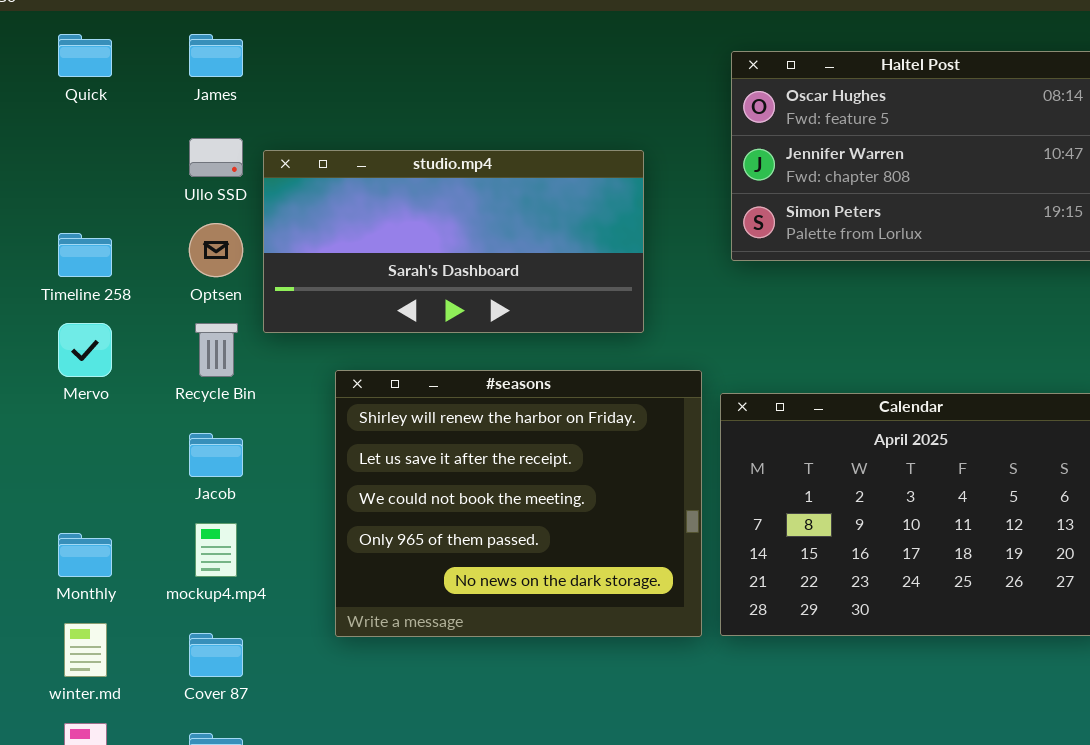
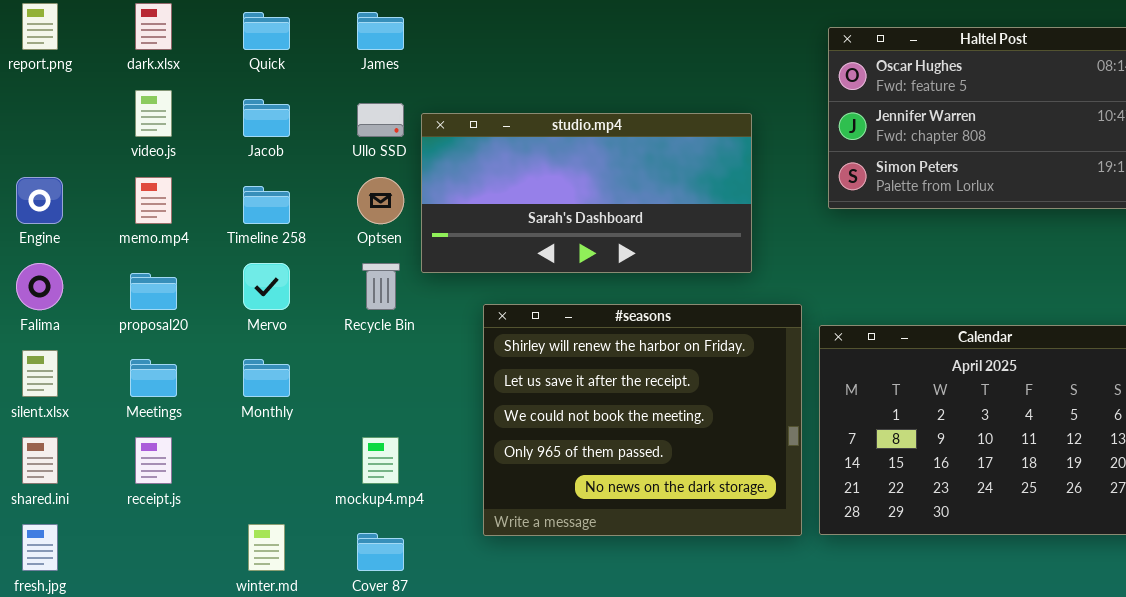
Jacob: [189,433,243,477] -> [243,99,290,137], moved
Monthly: [58,533,112,577] -> [243,359,290,397], moved

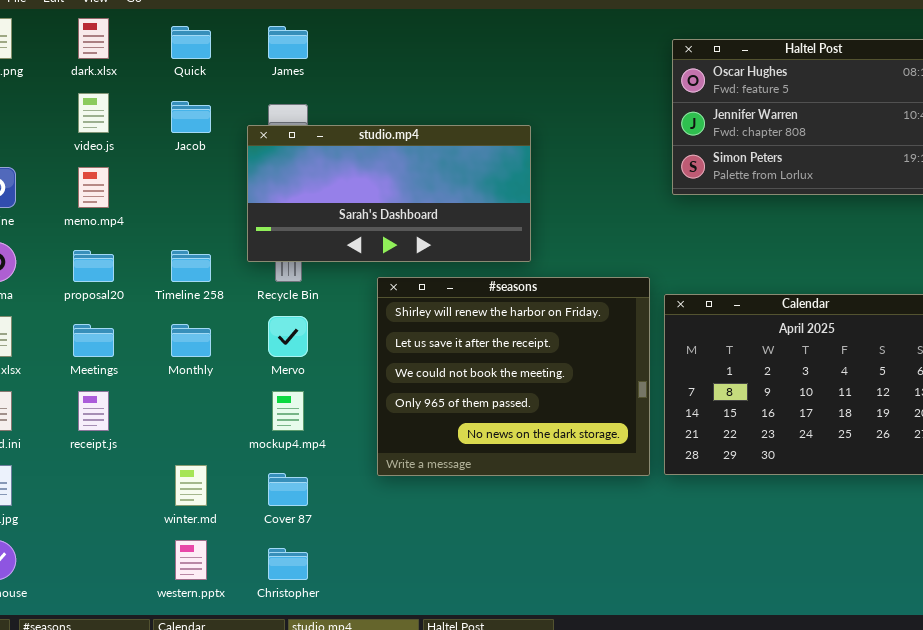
studio.mp4: [421,113,752,273] -> [247,125,531,262], moved
Timeline 258: [243,186,290,224] -> [171,250,211,282], moved
Mervo: [243,263,290,310] -> [268,316,308,357], moved

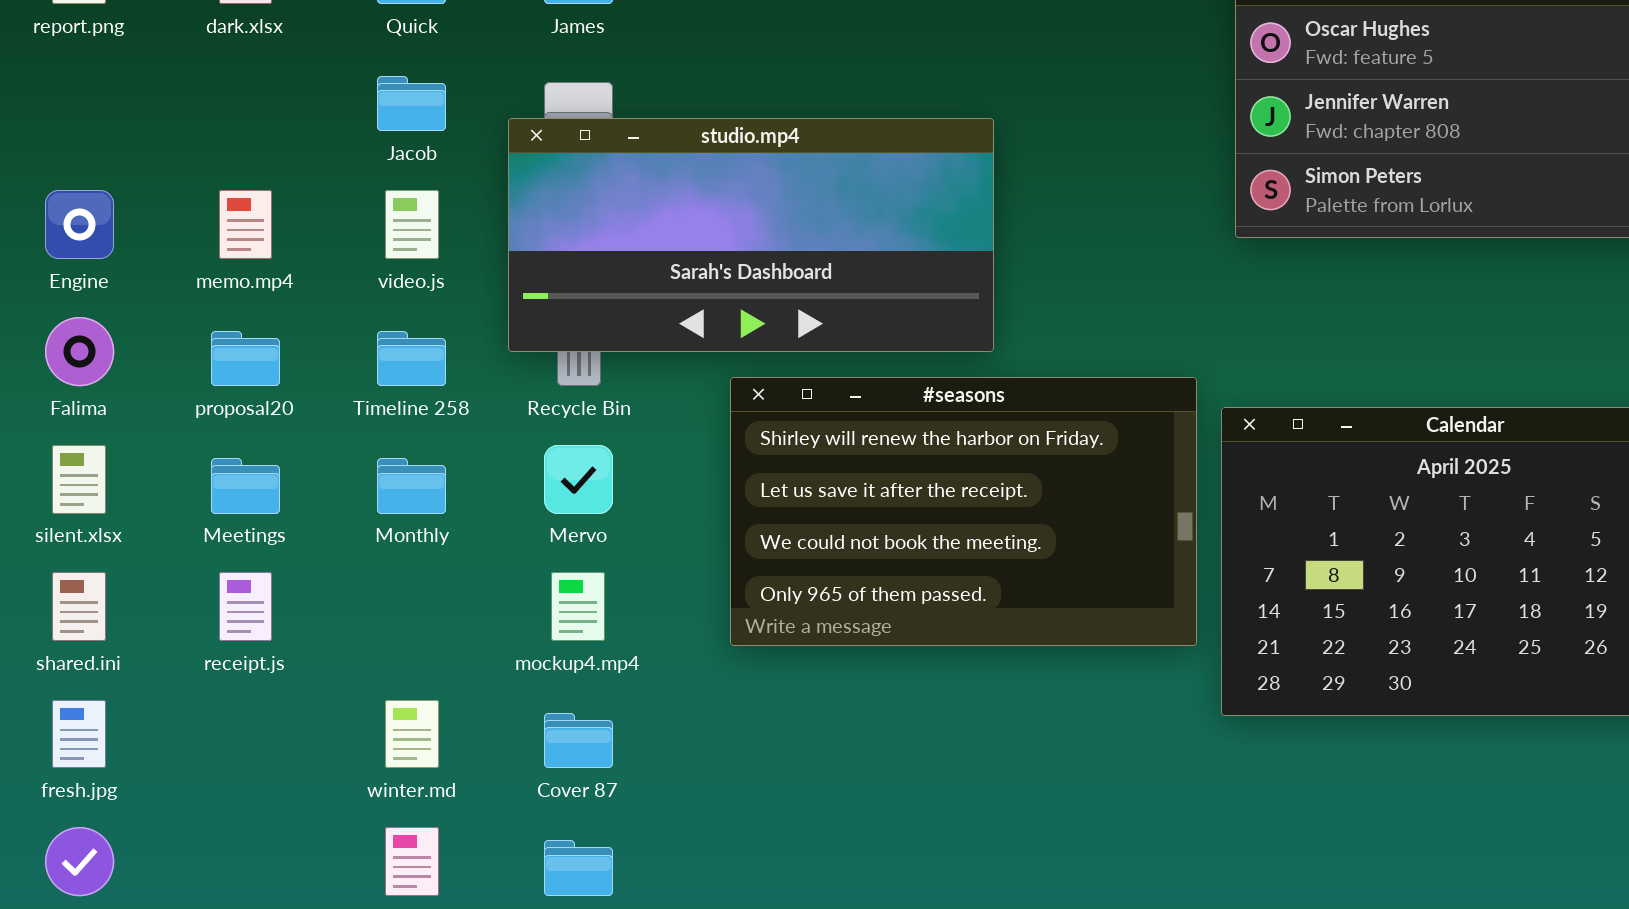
video.js: [78,93,109,133] -> [385,190,439,259], moved
#seasons: [377,277,650,476] -> [730,377,1197,646], resized

